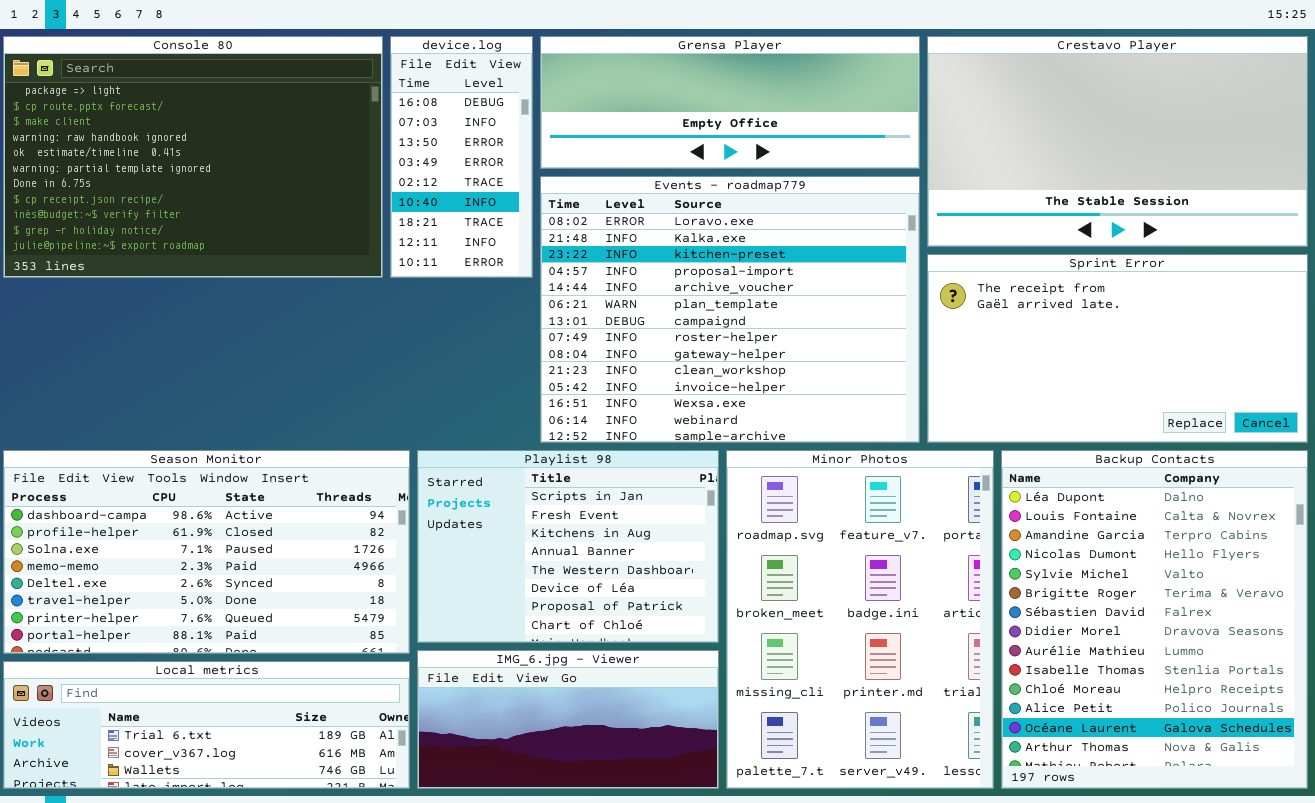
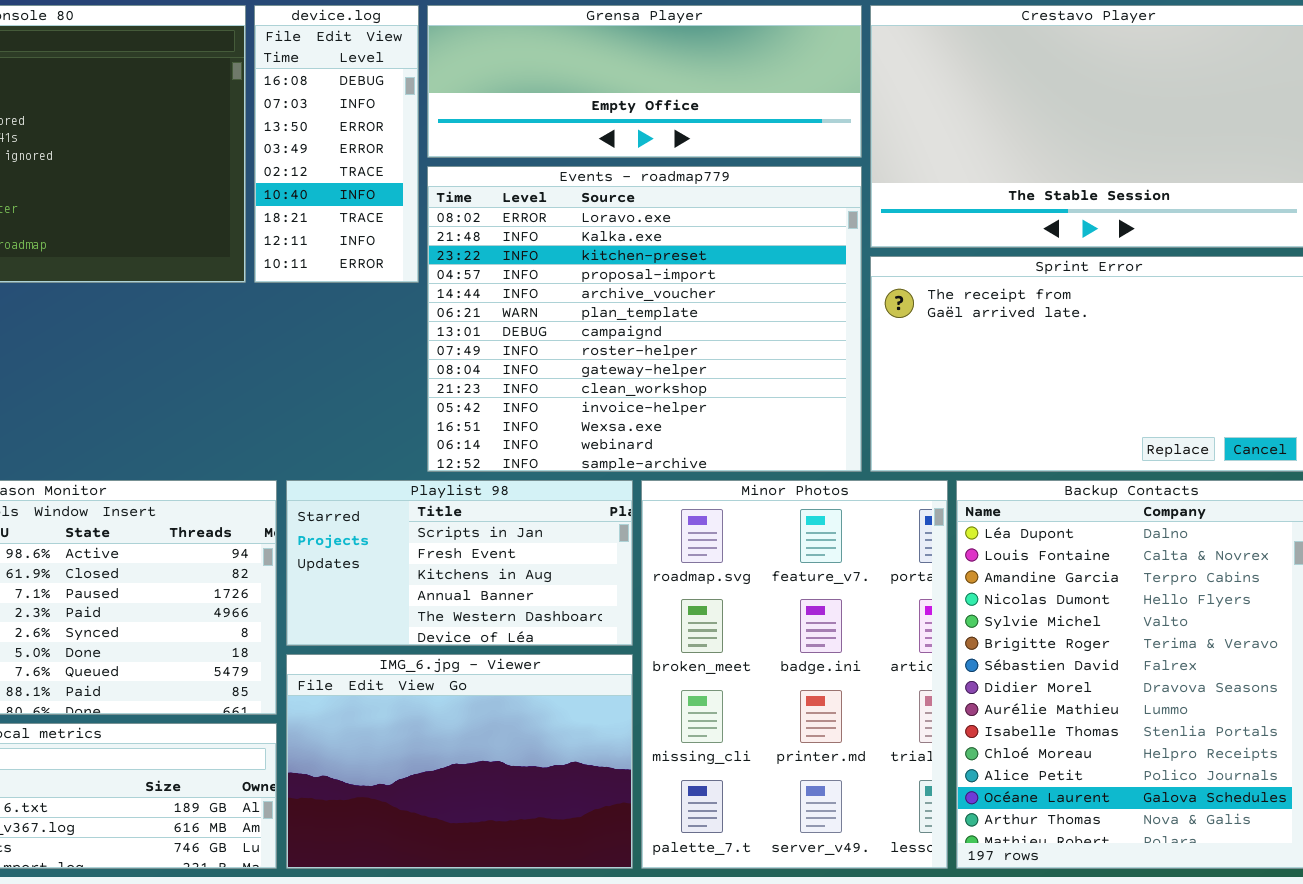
Playlist 98: [417,450,719,643] -> [286,480,633,646], resized
IMG_6.jpg - Viewer: [417,650,719,789] -> [286,654,633,869], resized

